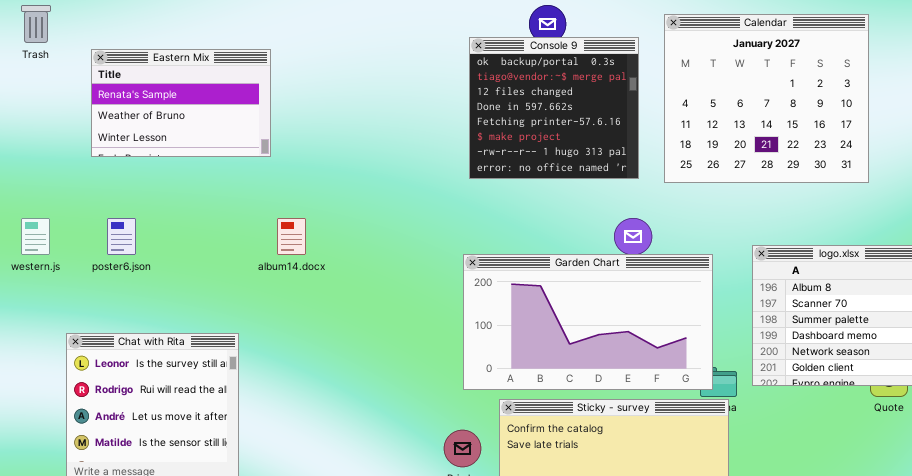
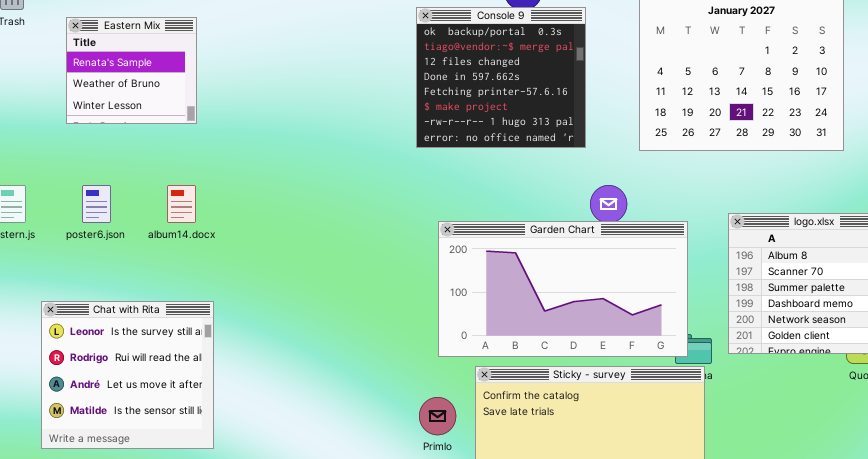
Console 9: [469,37,639,179] -> [416,7,586,148], moved
Eastern Mix: [91,49,271,157] -> [66,17,197,124], resized
album14.docx: [277,218,306,255] -> [167,185,196,223], moved

